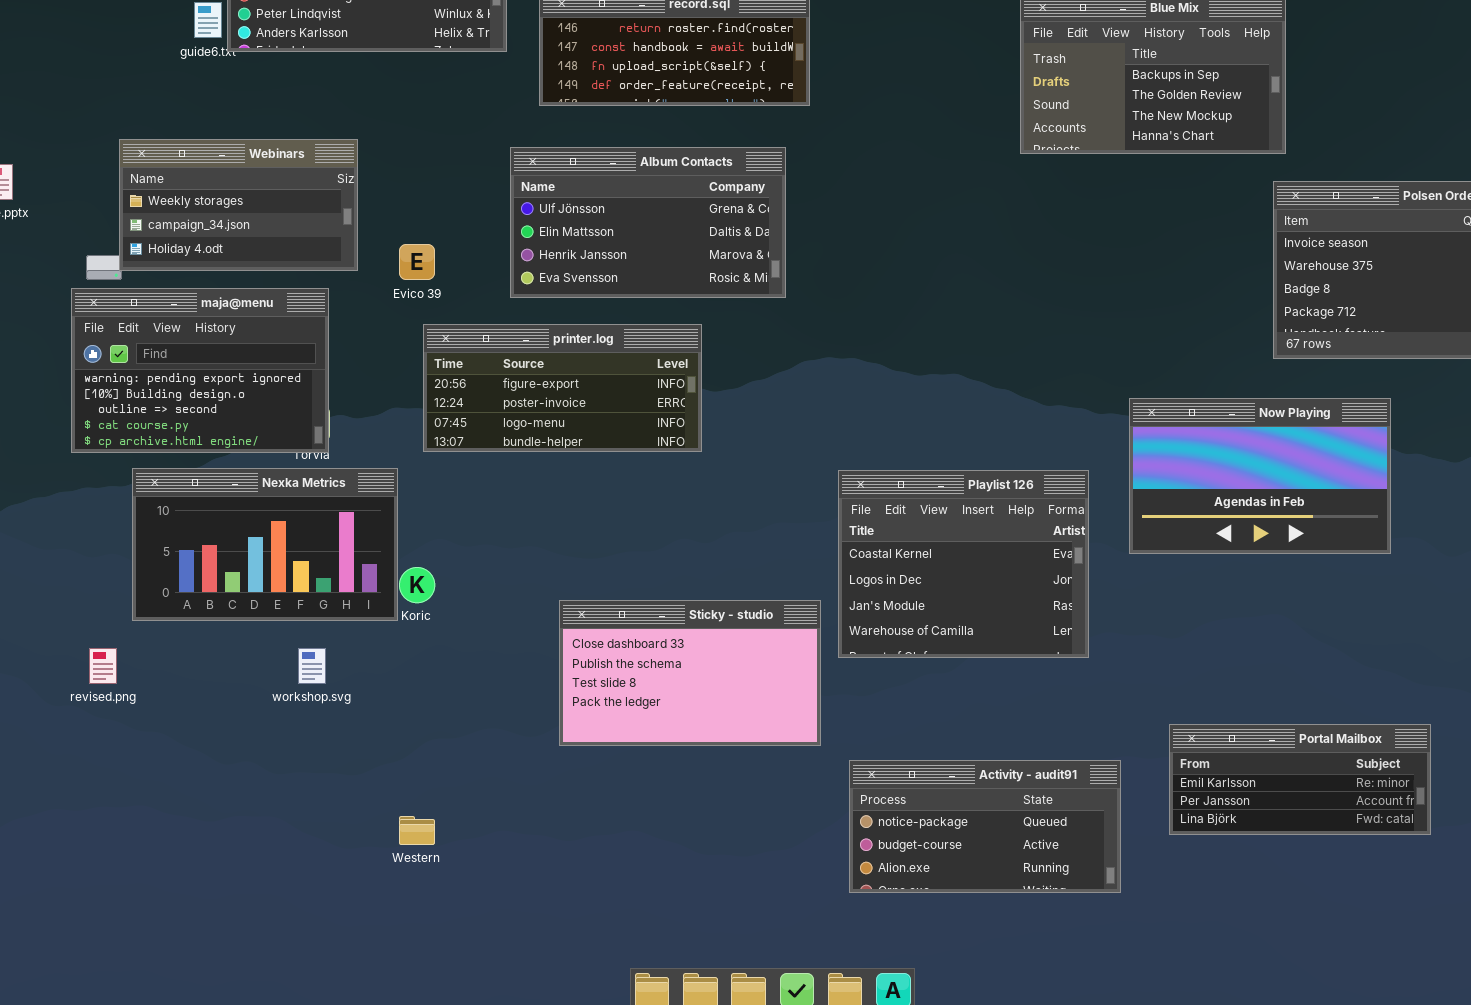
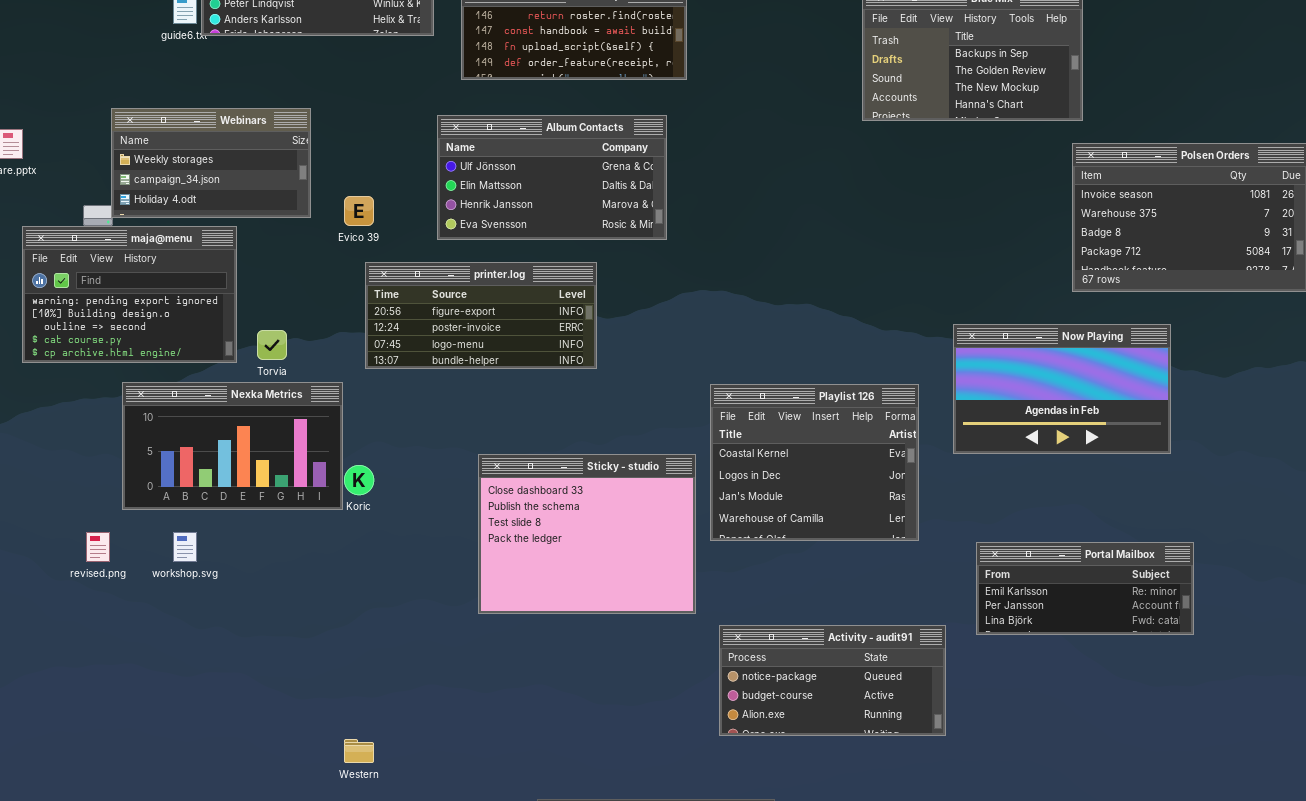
maja@menu: [71,288,329,453] -> [22,226,237,363], moved
Sticky - studio: [559,600,821,746] -> [478,454,696,614], resized
workshop.svg: [298,648,326,684] -> [173,532,197,562], moved
Portal Mailbox: [1169,724,1431,835] -> [976,542,1194,635], moved
Western: [399,816,435,845] -> [344,739,374,763], moved

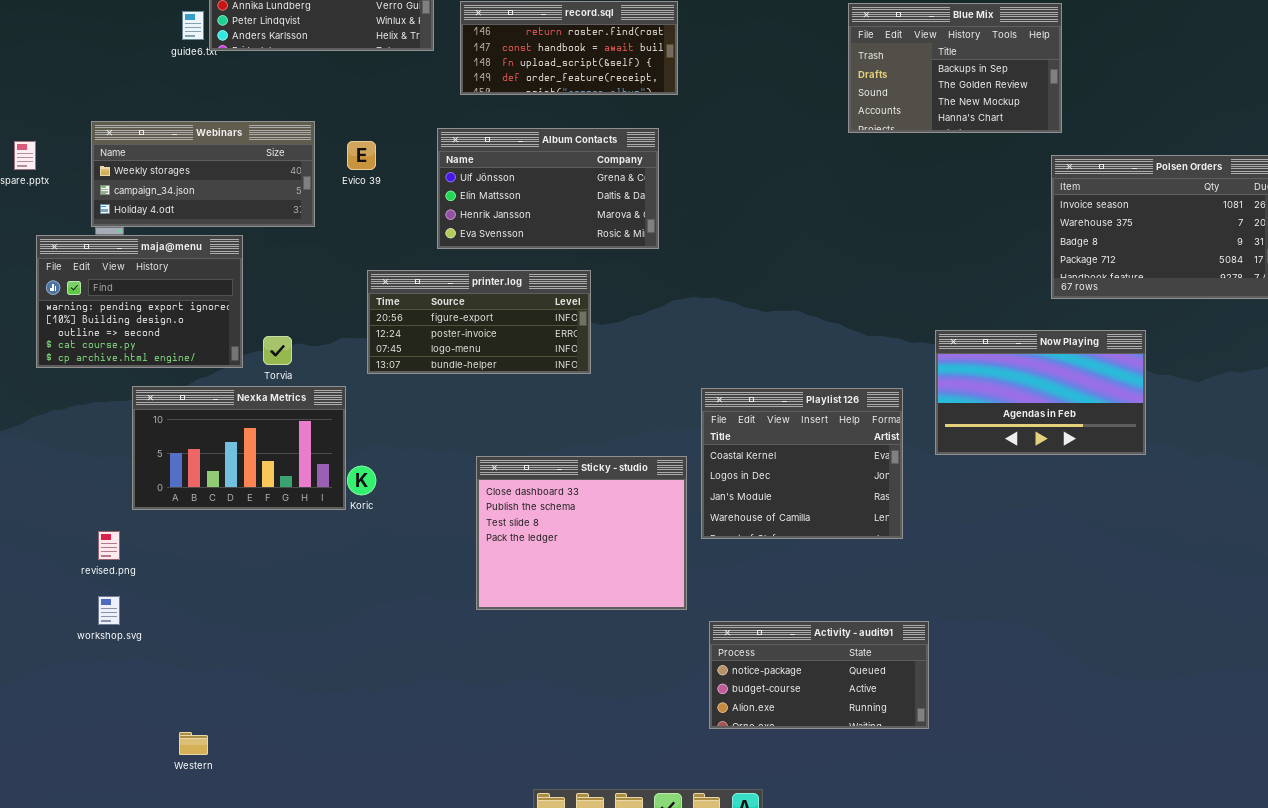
Webinars: [111,108,311,218] -> [91,121,315,227], resized
Evico 39: [344,196,374,226] -> [347,141,376,170], moved
workshop.svg: [173,532,197,562] -> [98,596,120,625], moved
Portal Mailbox: [976,542,1194,635] -> none, closed
Western: [344,739,374,763] -> [179,732,208,755], moved

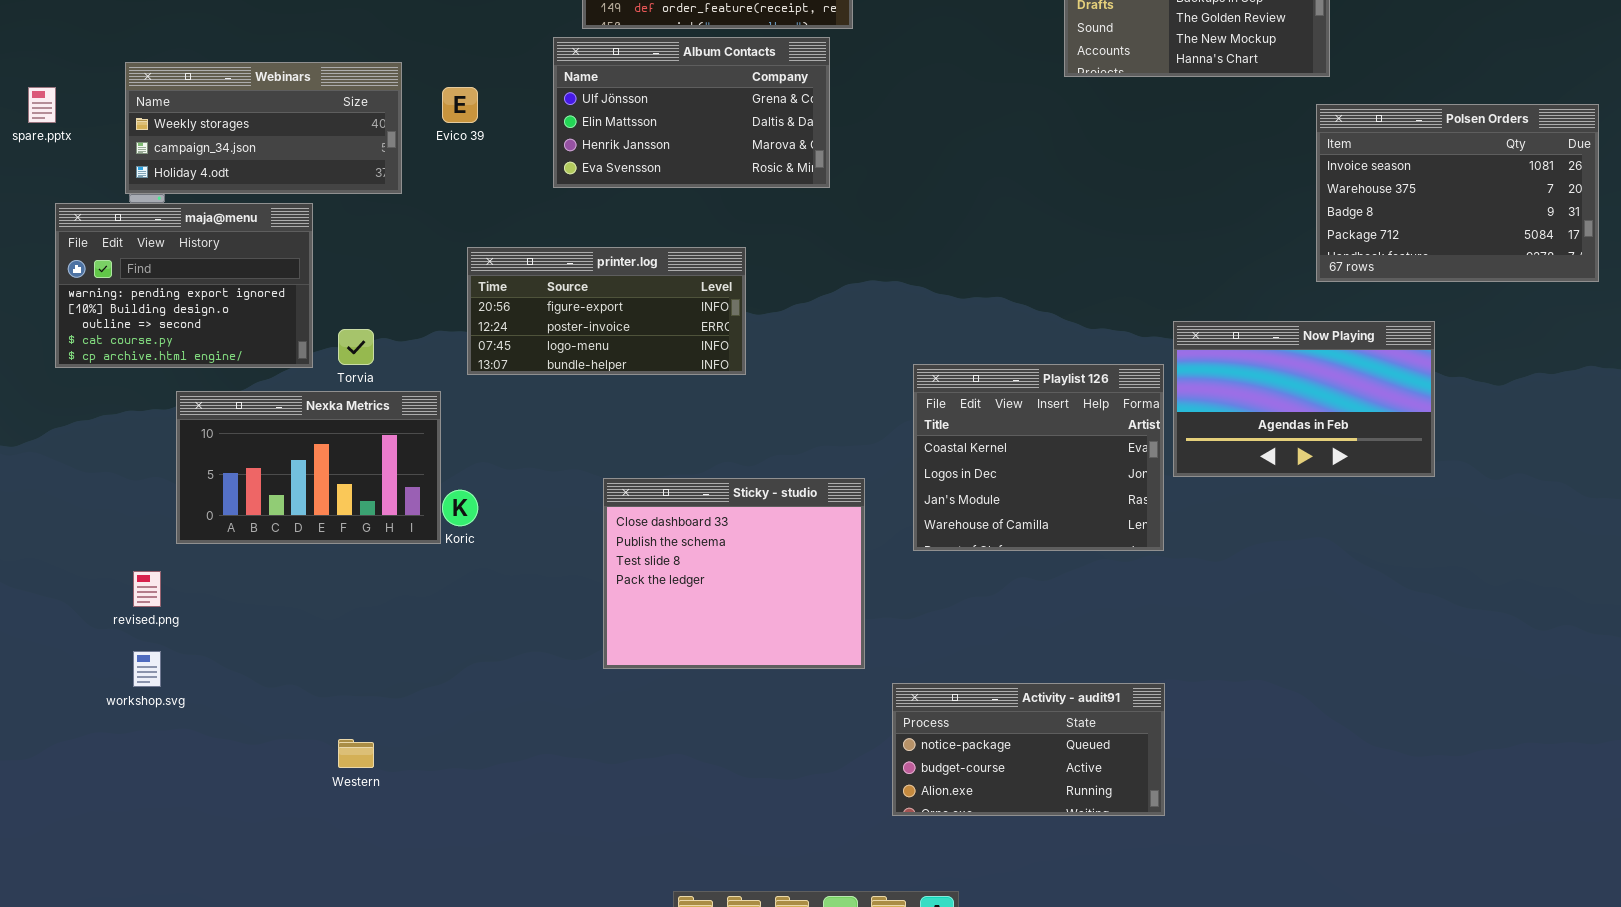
Album Contacts: [437,128,659,249] -> [553,37,830,188], moved
Playlist 126: [701,388,903,539] -> [913,364,1164,551], moved
Western: [179,732,208,755] -> [338,739,374,768], moved

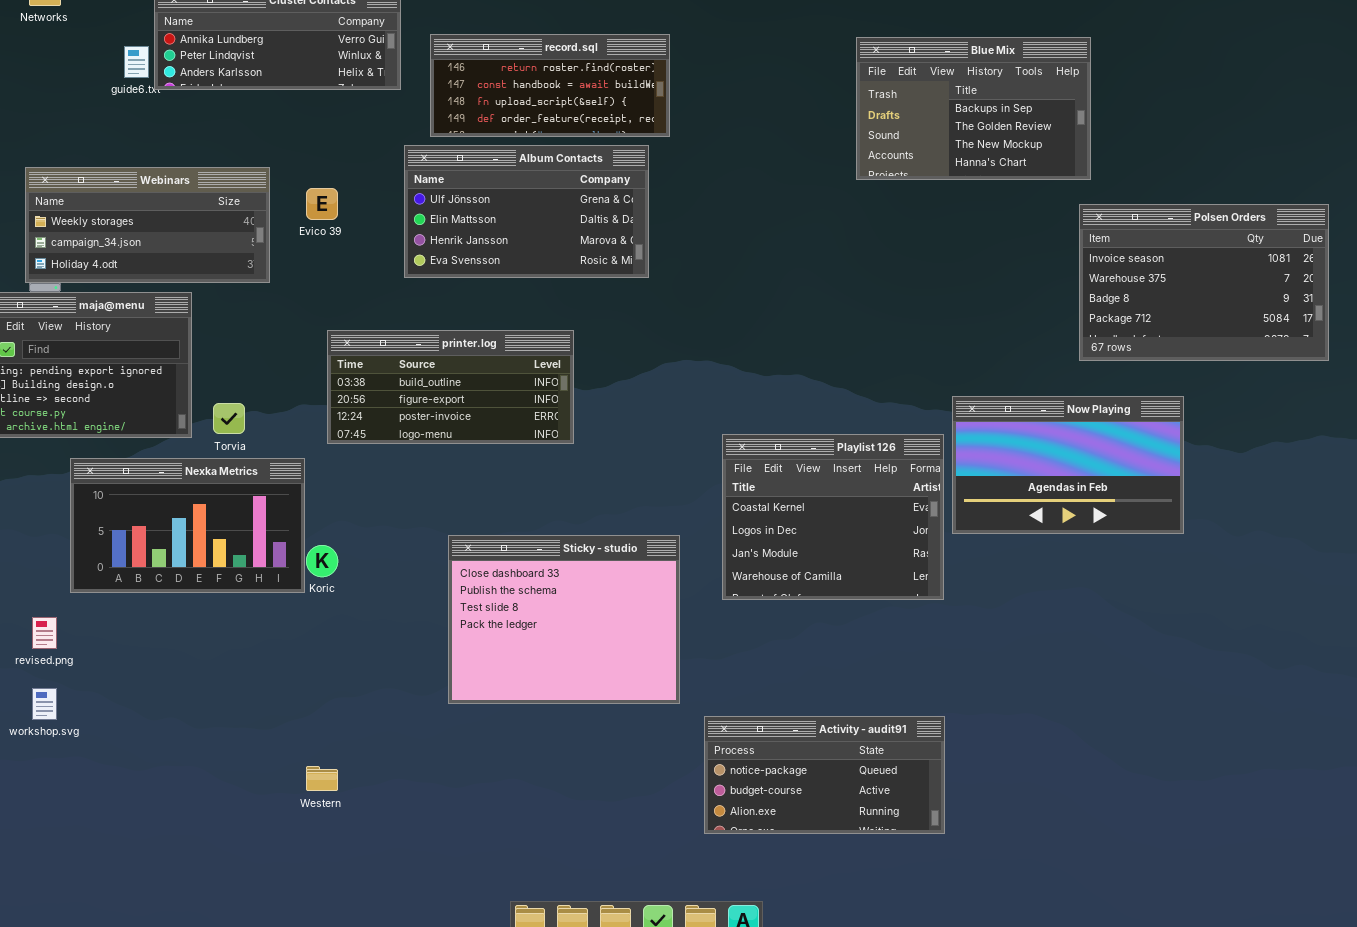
printer.log: [467,247,746,375] -> [327,330,574,444], scrolled up 1 row
Western: [338,739,374,768] -> [306,766,338,791], moved

